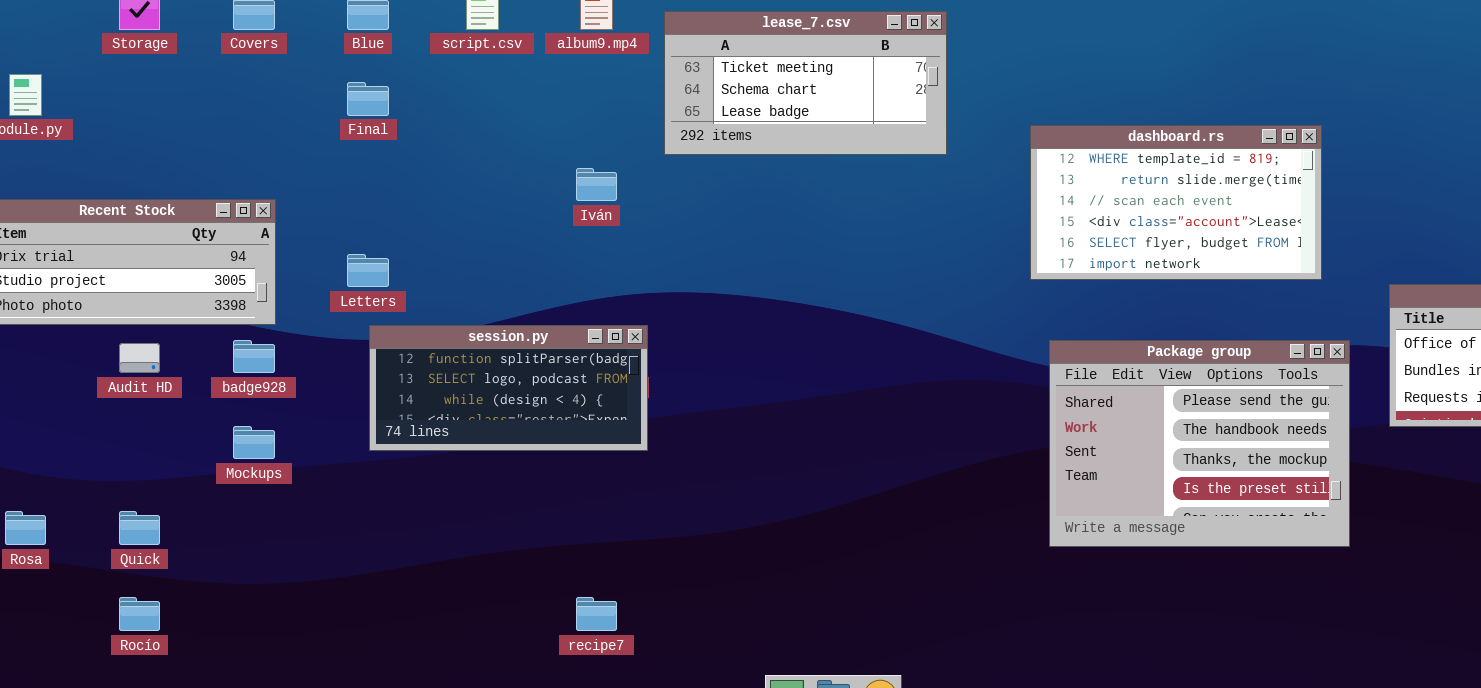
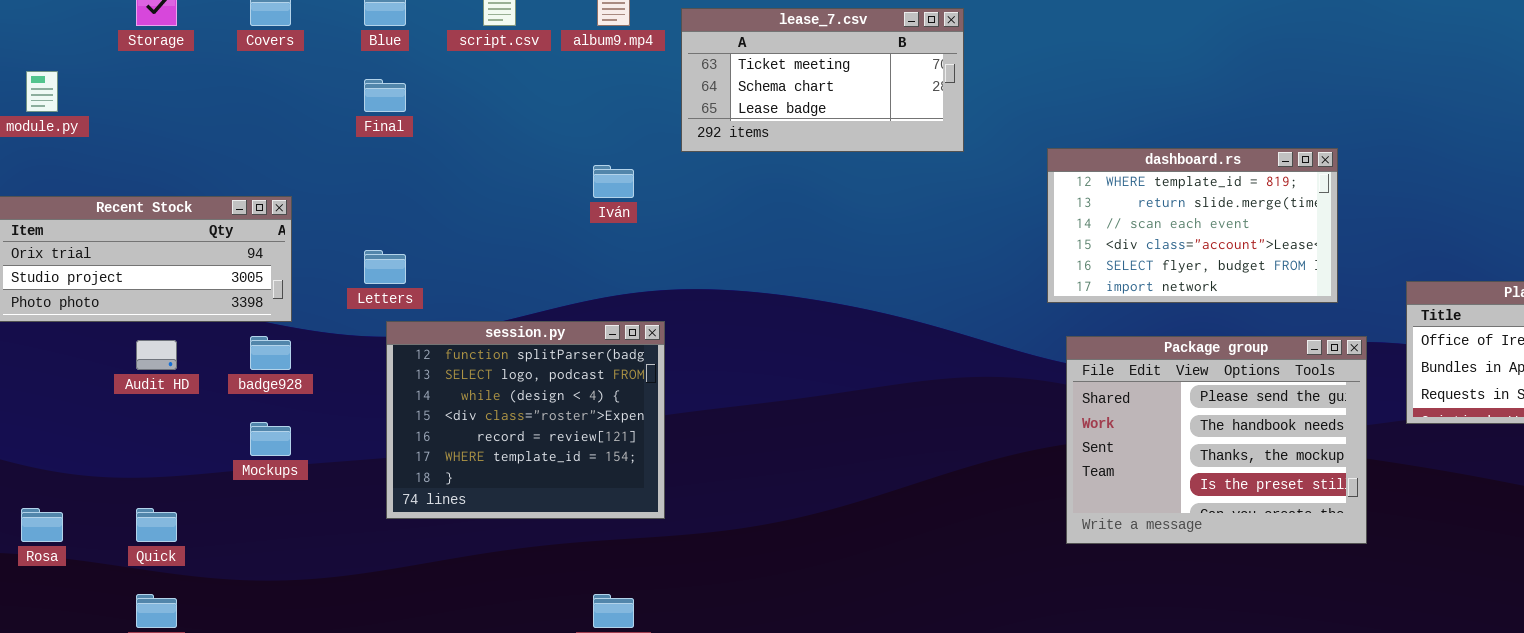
dashboard.rs: [1030,125,1322,280] -> [1047,148,1338,303], moved
session.py: [369,325,648,451] -> [386,321,665,519], resized

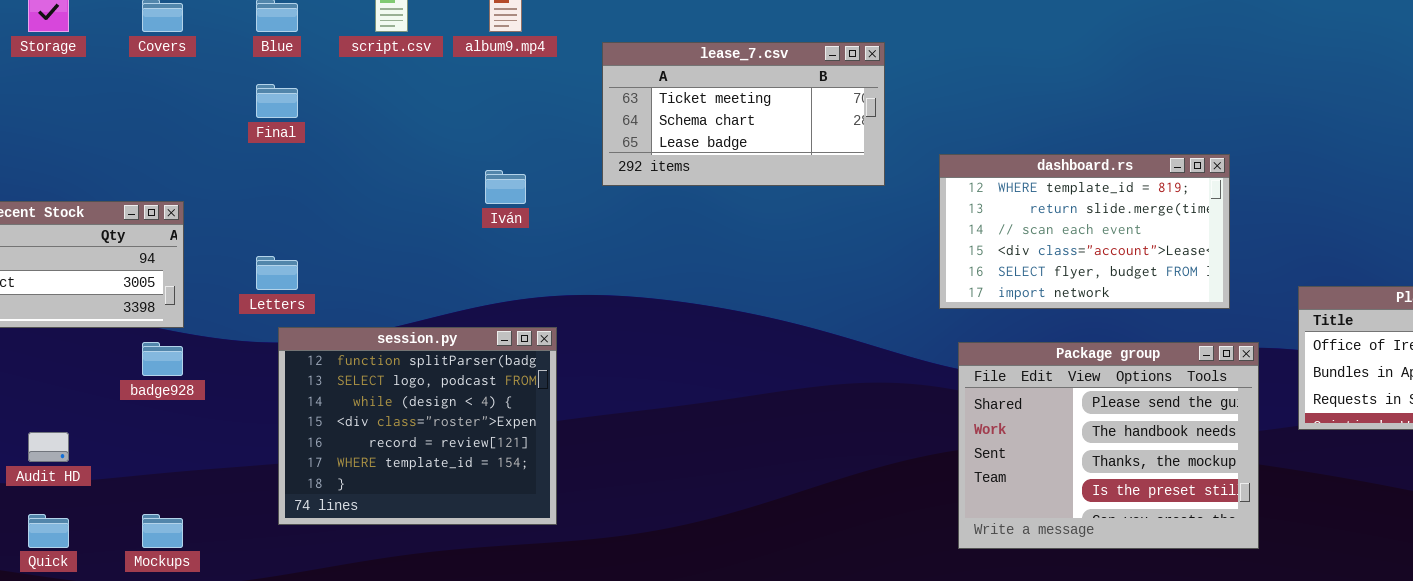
lease_7.csv: [681,8,964,152] -> [602,42,885,186], moved
Audit HD: [136,340,177,370] -> [28,432,69,462], moved
Mockups: [250,422,291,456] -> [142,514,183,548], moved

